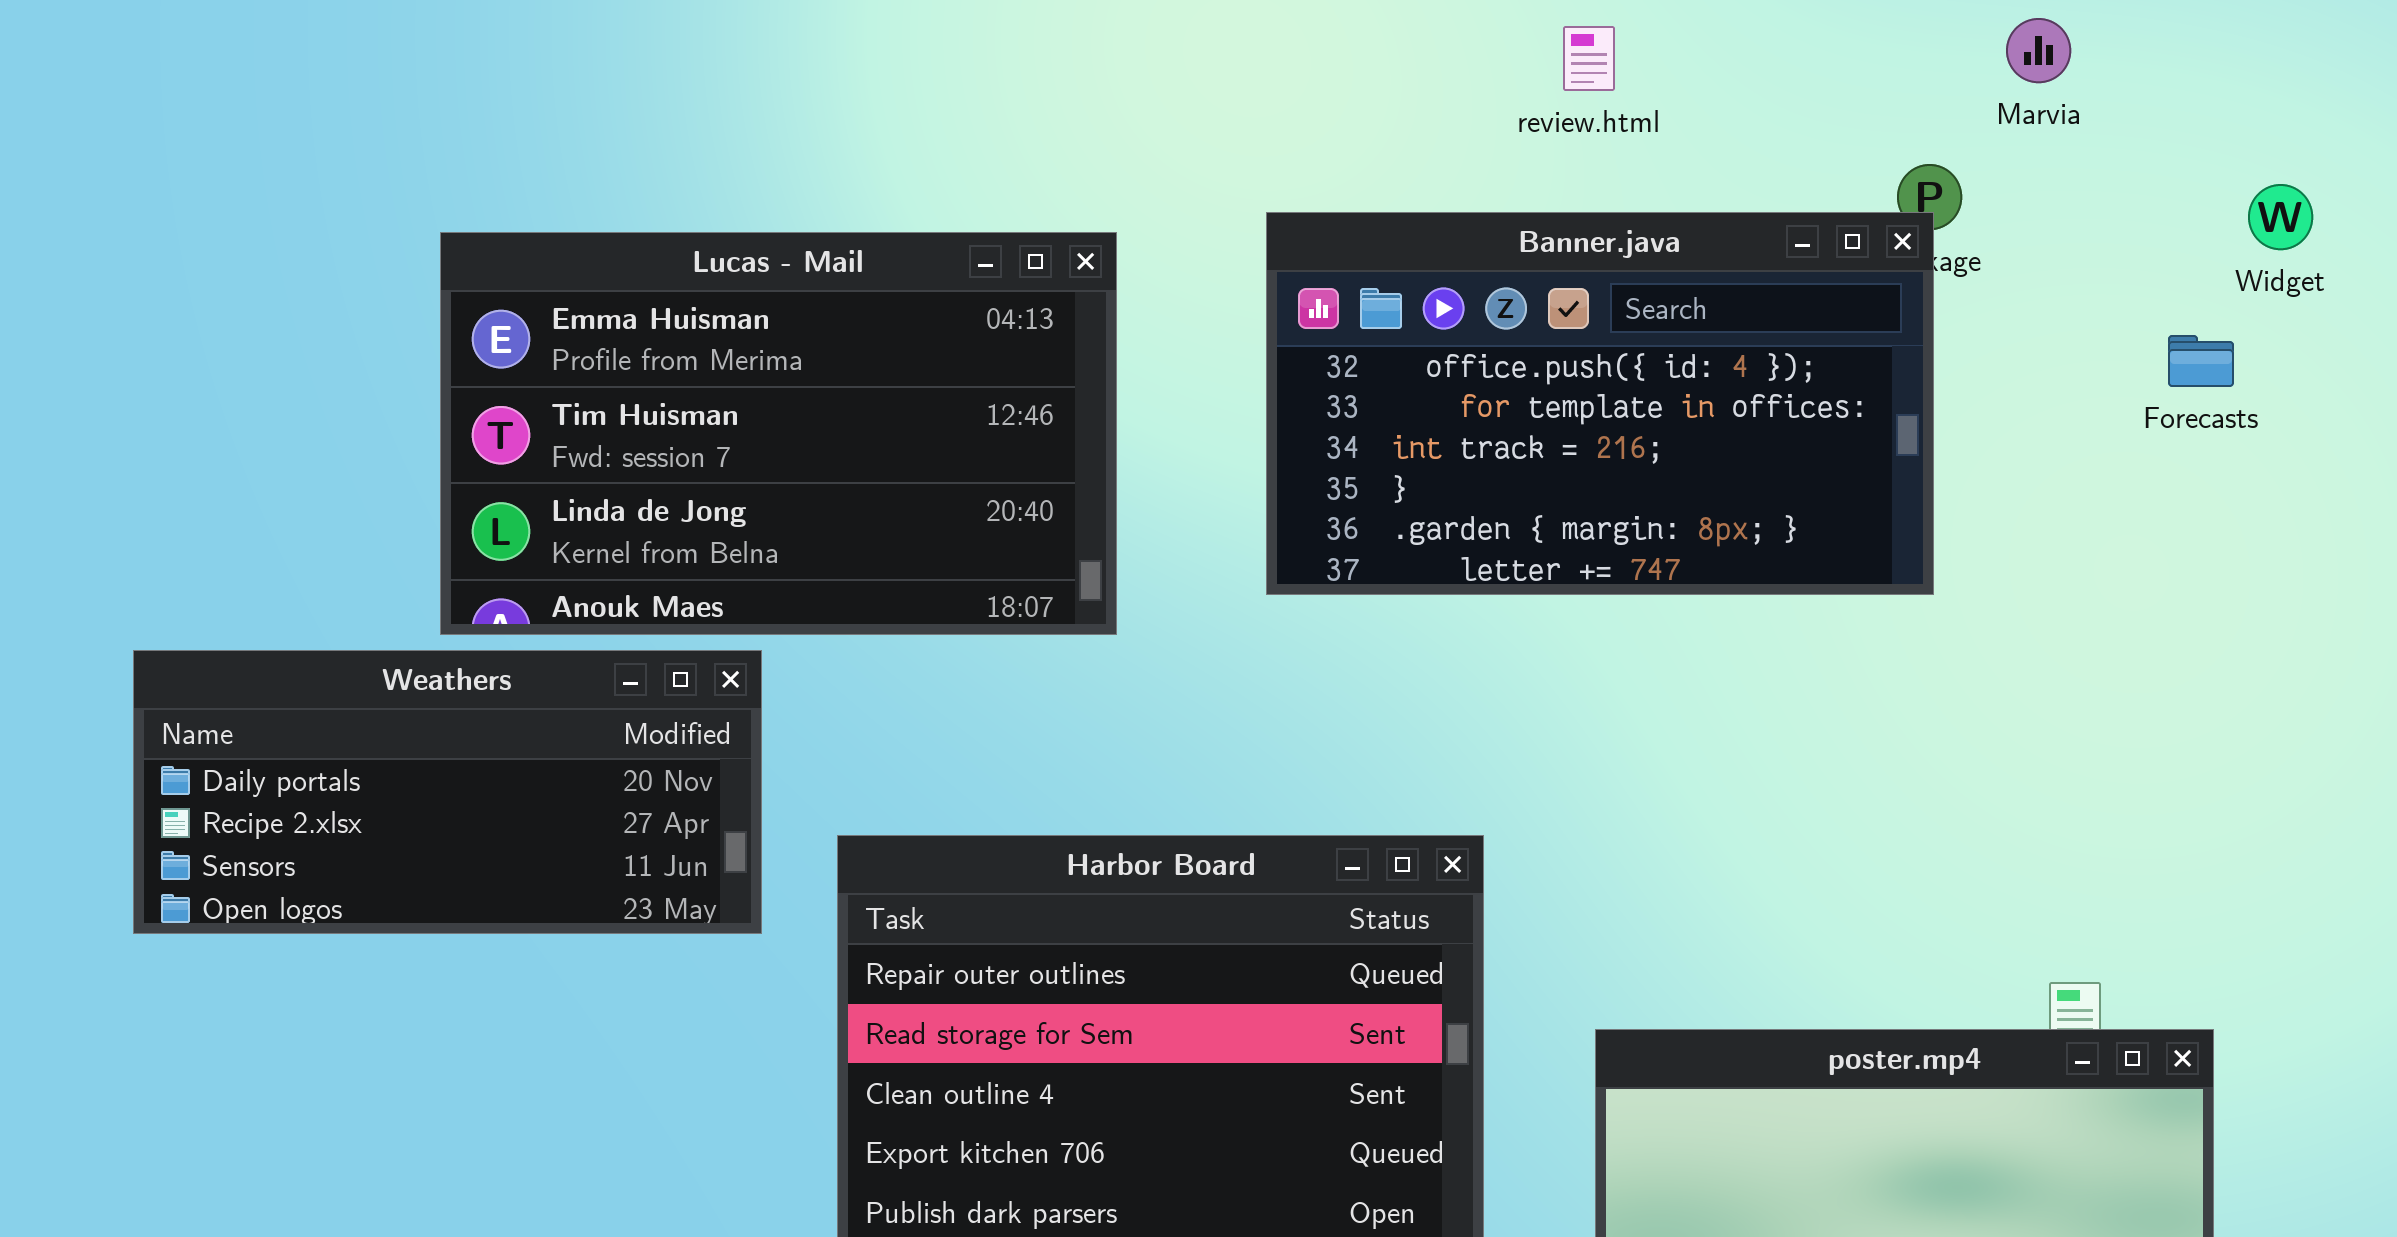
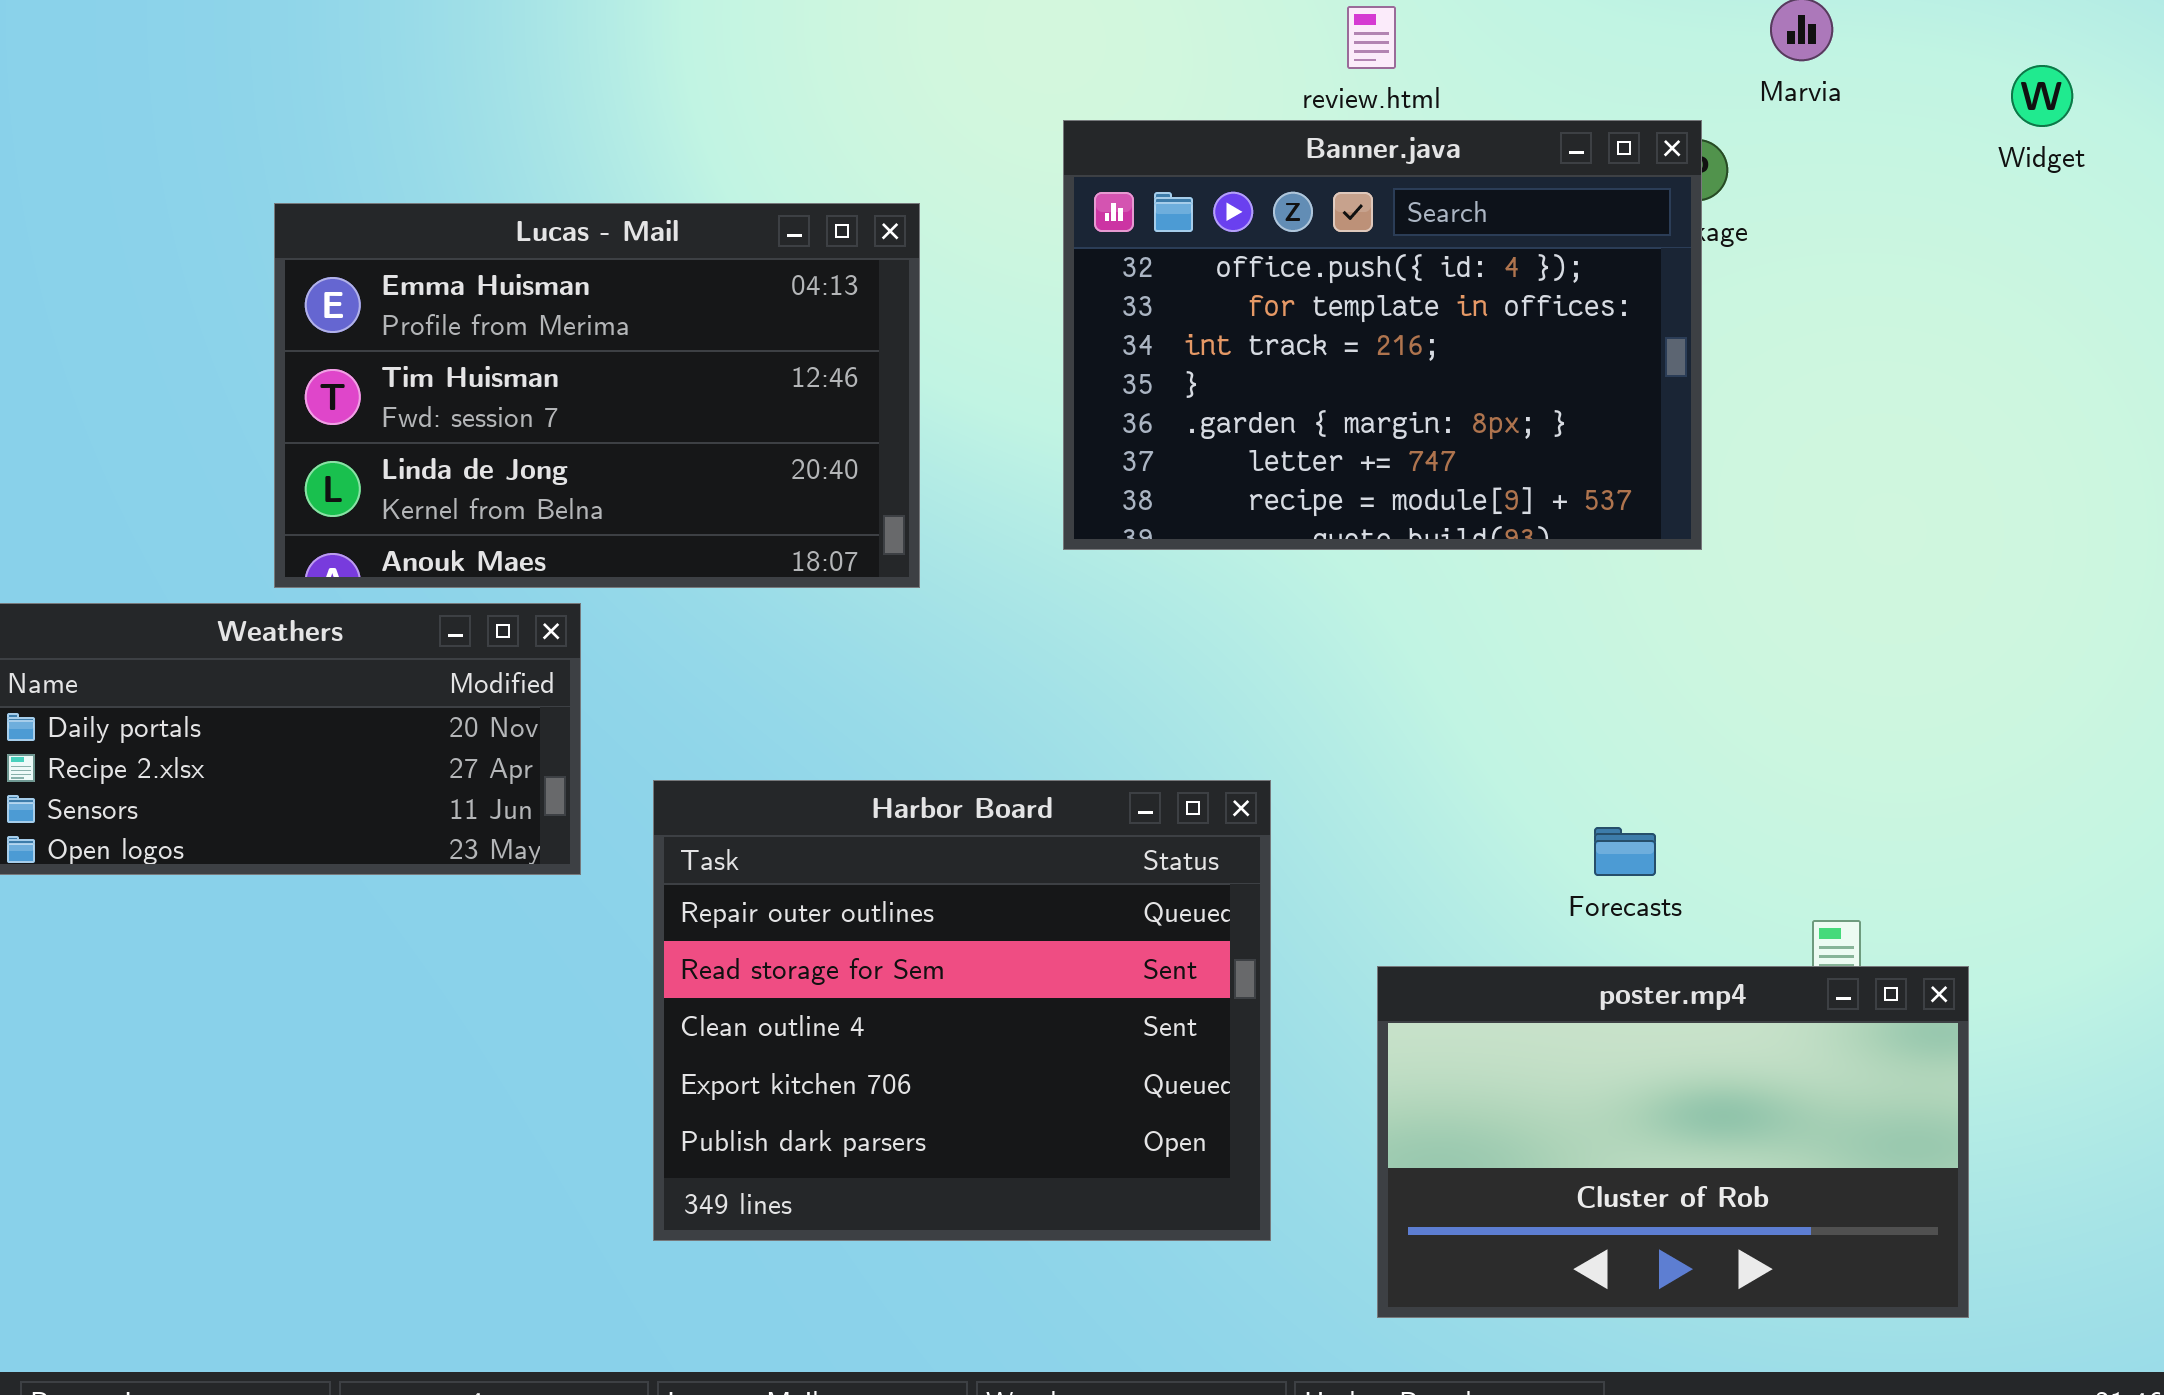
Widget: [2248,184,2313,250] -> [2011,65,2073,127], moved
Banner.java: [1266,212,1934,595] -> [1063,120,1702,550], resized
Forecasts: [2168,335,2234,387] -> [1594,827,1656,876], moved

